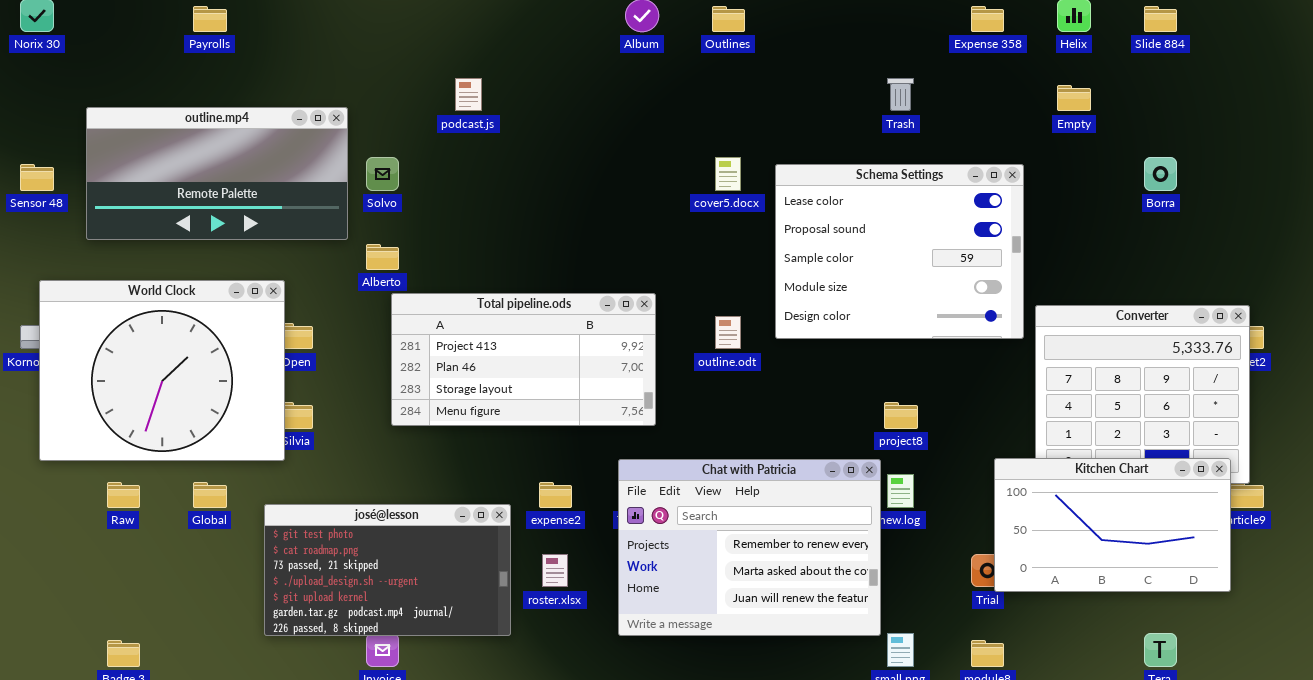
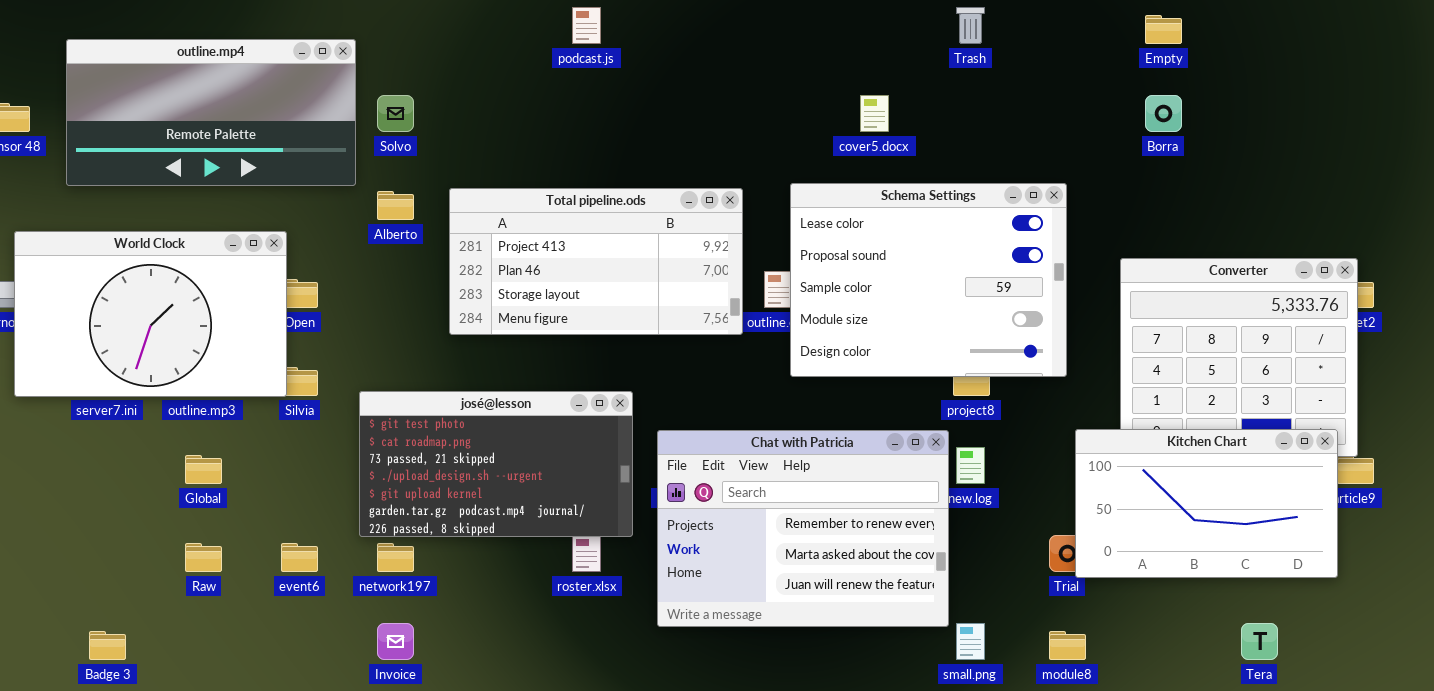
podcast.js: [455,78,482,111] -> [572,7,601,44], moved
cover5.docx: [715,157,741,191] -> [860,95,889,132], moved
Borra: [1144,157,1177,191] -> [1145,95,1182,132], moved
Schema Settings: [775,164,1024,339] -> [790,183,1067,377], moved
World Clock: [39,280,285,461] -> [14,231,287,397], resized
Total pipeline.ods: [391,293,656,426] -> [449,188,743,335], moved
Raw: [107,482,140,508] -> [185,543,222,572], moved
josé@lesson: [264,504,511,636] -> [359,391,633,537], moved

